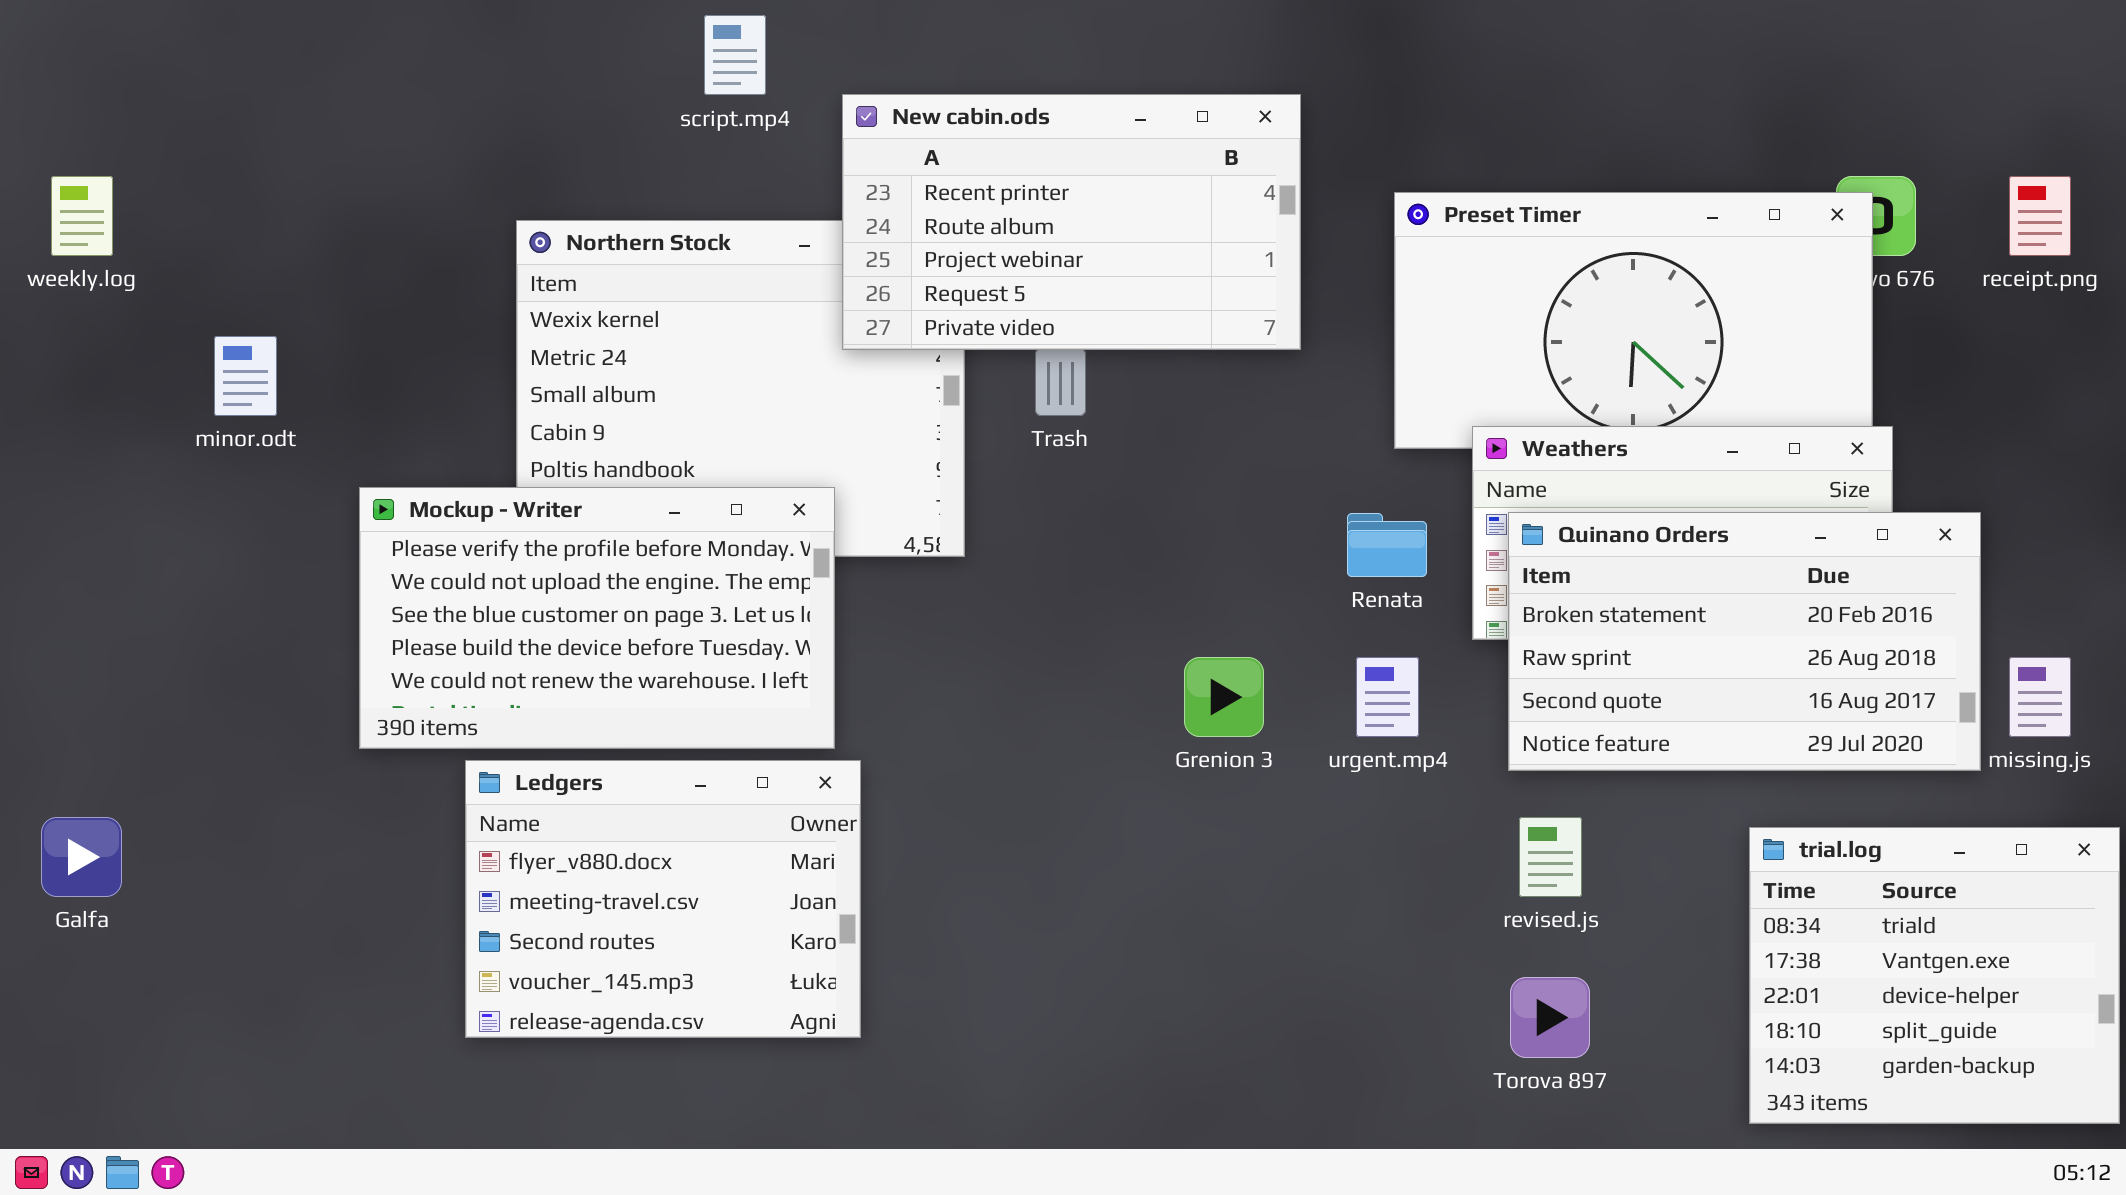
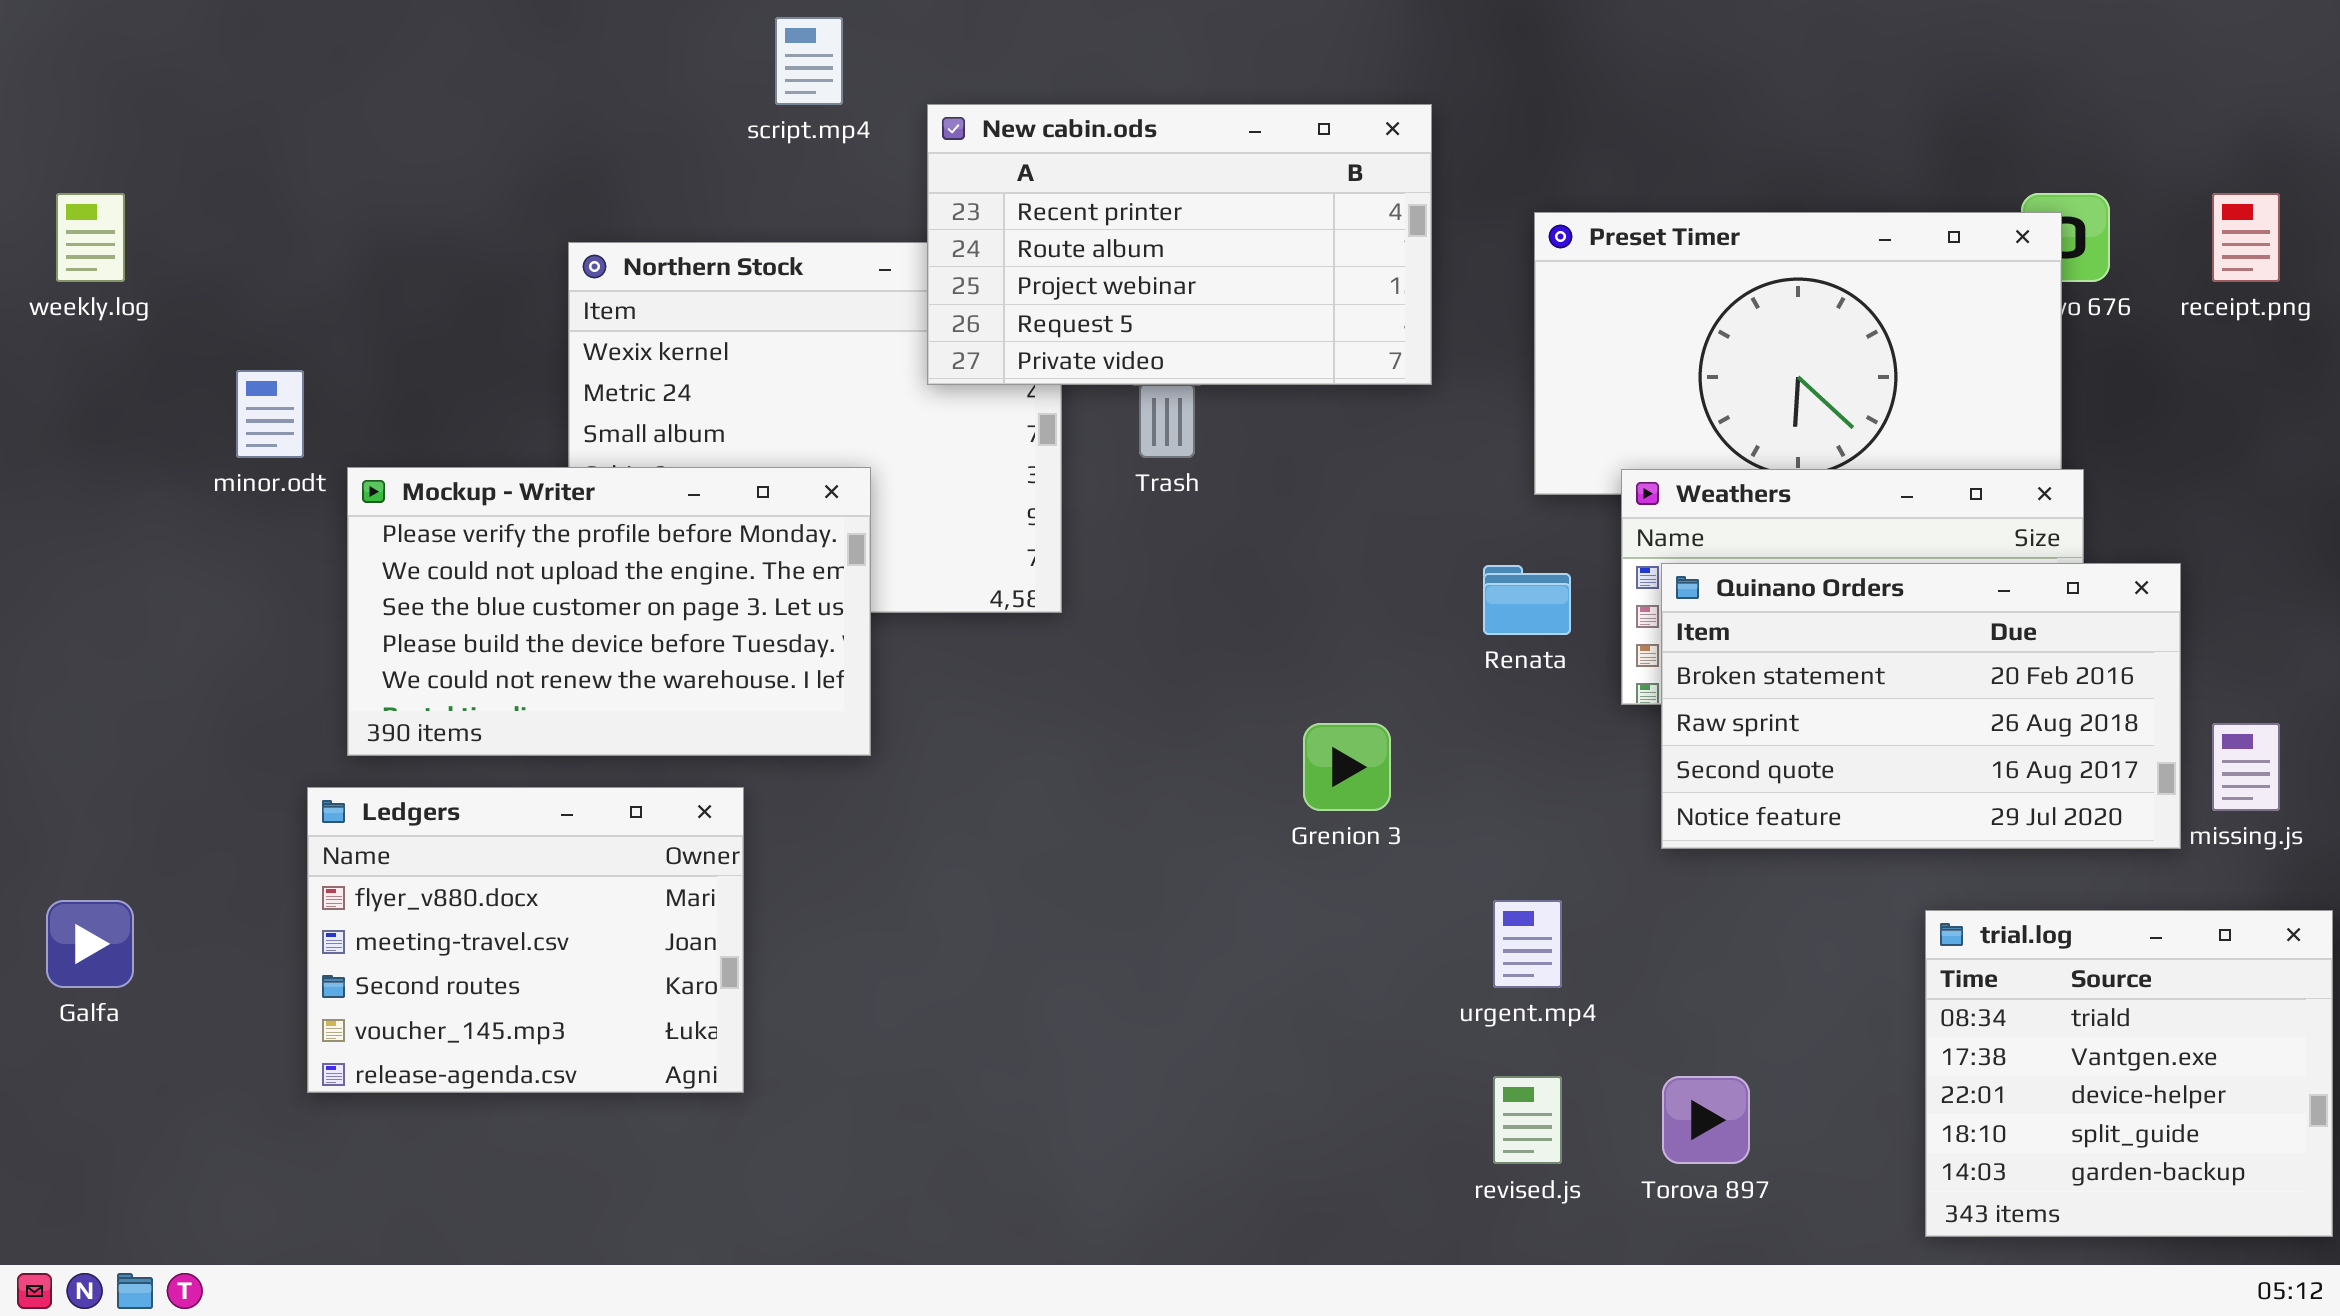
Mockup - Writer: [359,487,835,749] -> [347,467,871,756], moved
urgent.mp4: [1356,657,1419,737] -> [1493,900,1562,988], moved
Ledgers: [465,760,861,1038] -> [307,787,744,1093], moved
revised.js: [1519,817,1582,897] -> [1493,1076,1562,1164], moved

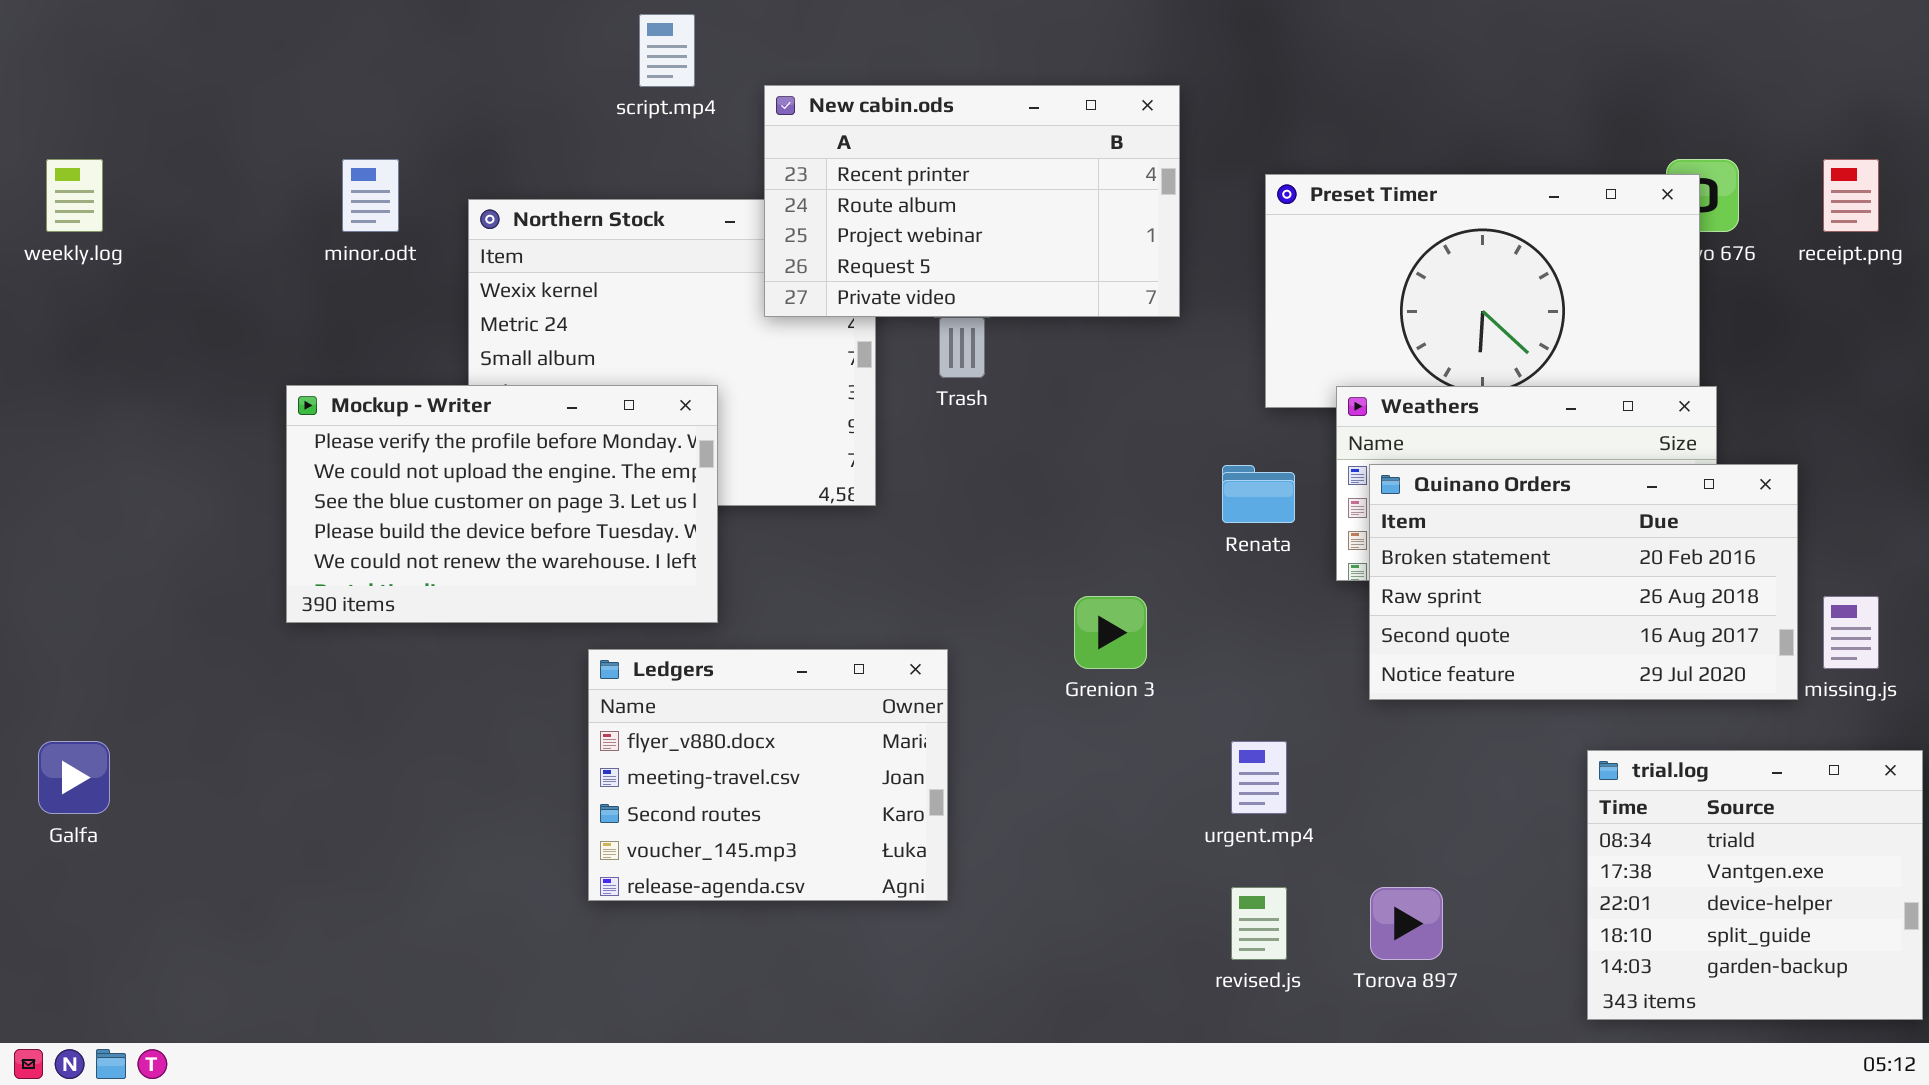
minor.odt: [236,370,304,458] -> [342,159,399,232], moved
Ledgers: [307,787,744,1093] -> [588,649,948,901], moved

